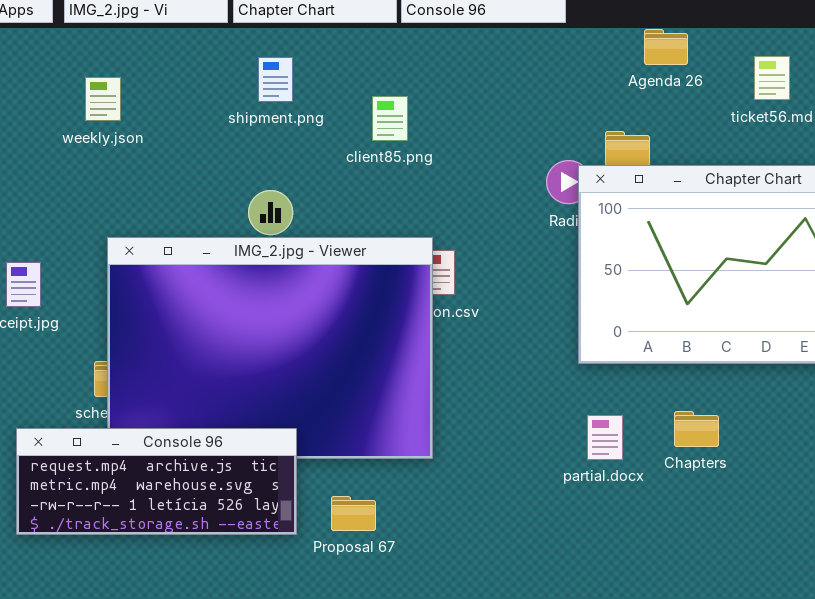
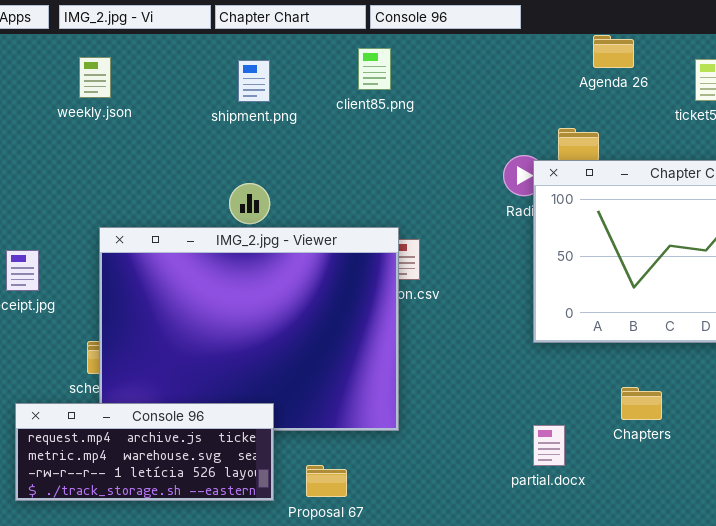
weekly.json: [85,77,121,121] -> [79,57,111,98], moved
client85.png: [372,96,408,141] -> [358,48,391,90], moved
partial.docx: [587,415,623,460] -> [533,425,565,466], moved

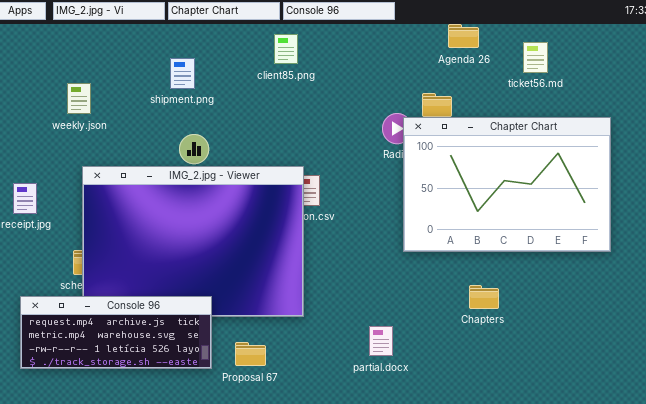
weekly.json: [79,57,111,98] -> [67,83,91,114], moved
shipment.png: [238,60,270,102] -> [170,58,195,89], moved
partial.docx: [533,425,565,466] -> [369,326,393,356], moved

